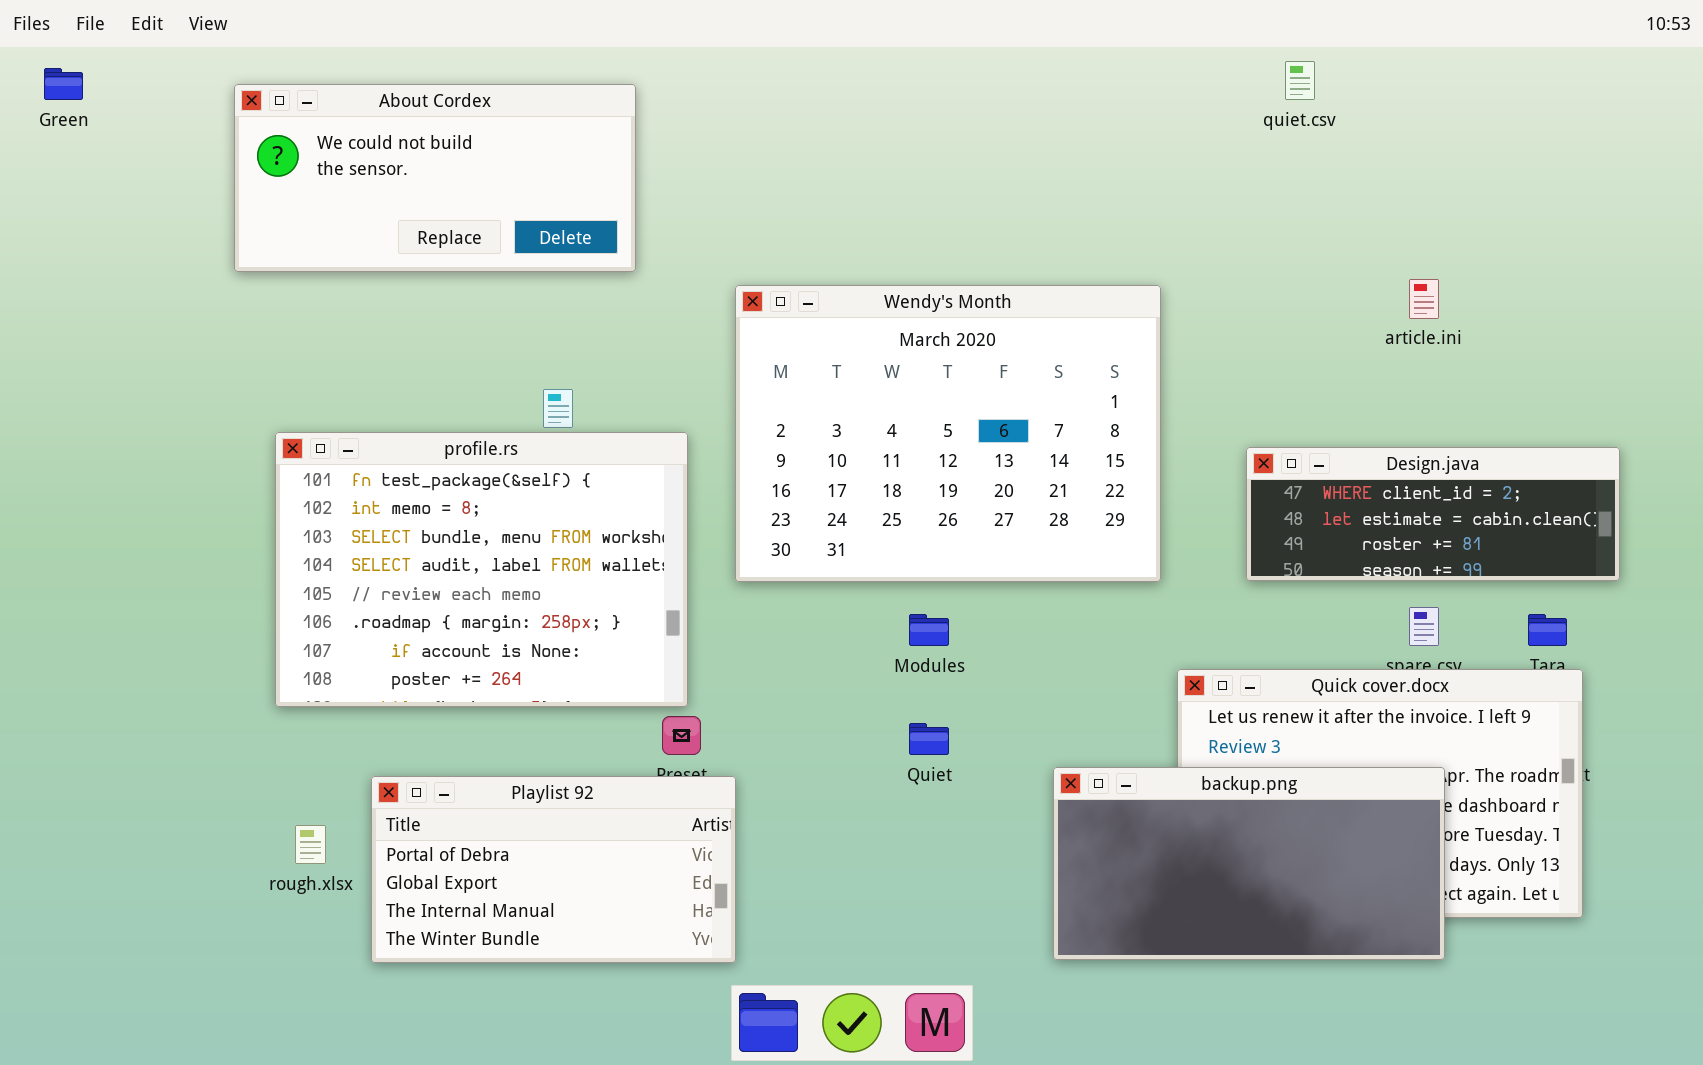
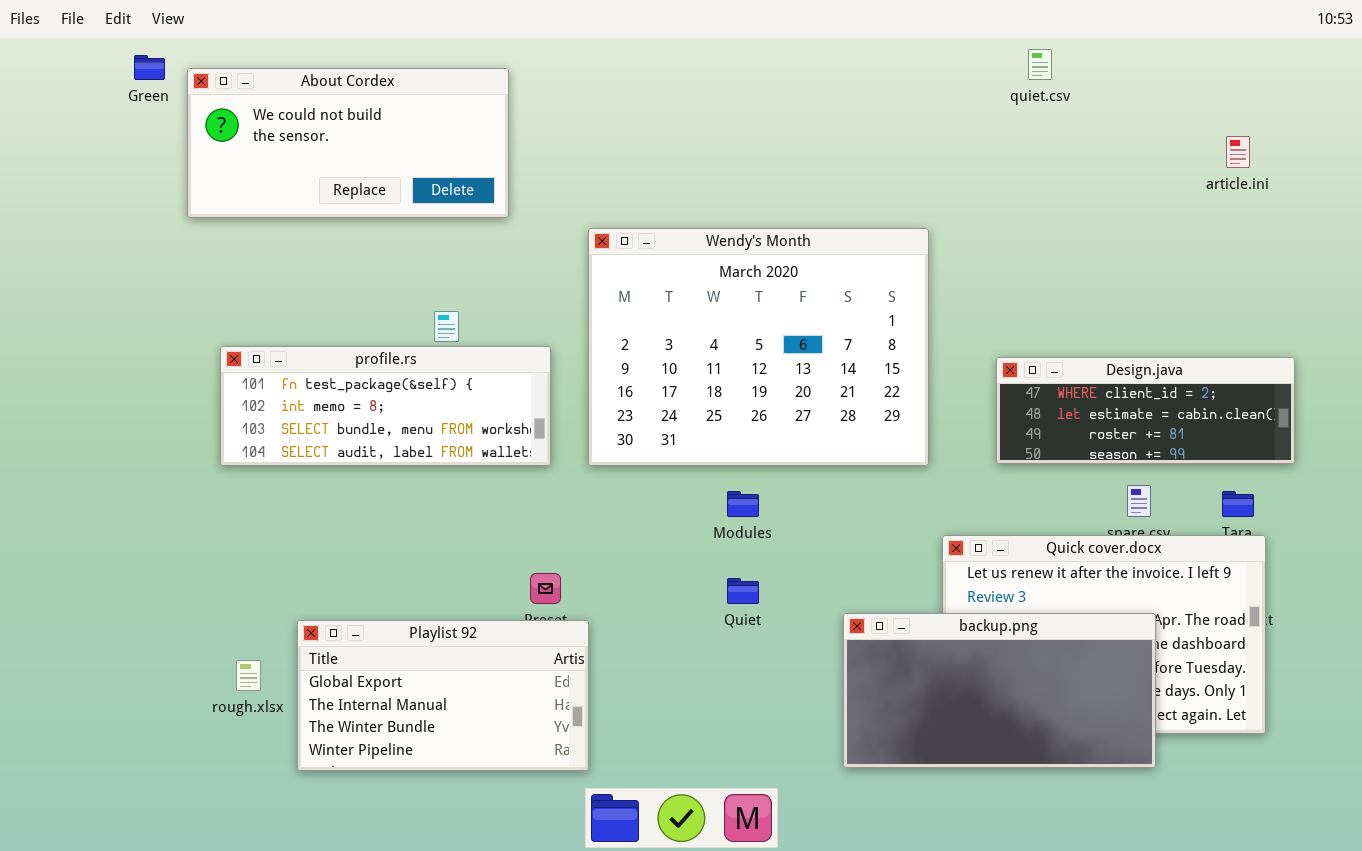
Green: [44,68,83,100] -> [134,55,165,80], moved
article.ini: [1409,279,1439,319] -> [1226,136,1250,168], moved
profile.rs: [275,432,688,707] -> [220,346,551,466], resized
Playlist 92: [371,776,736,963] -> [297,620,589,771], scrolled down 1 row

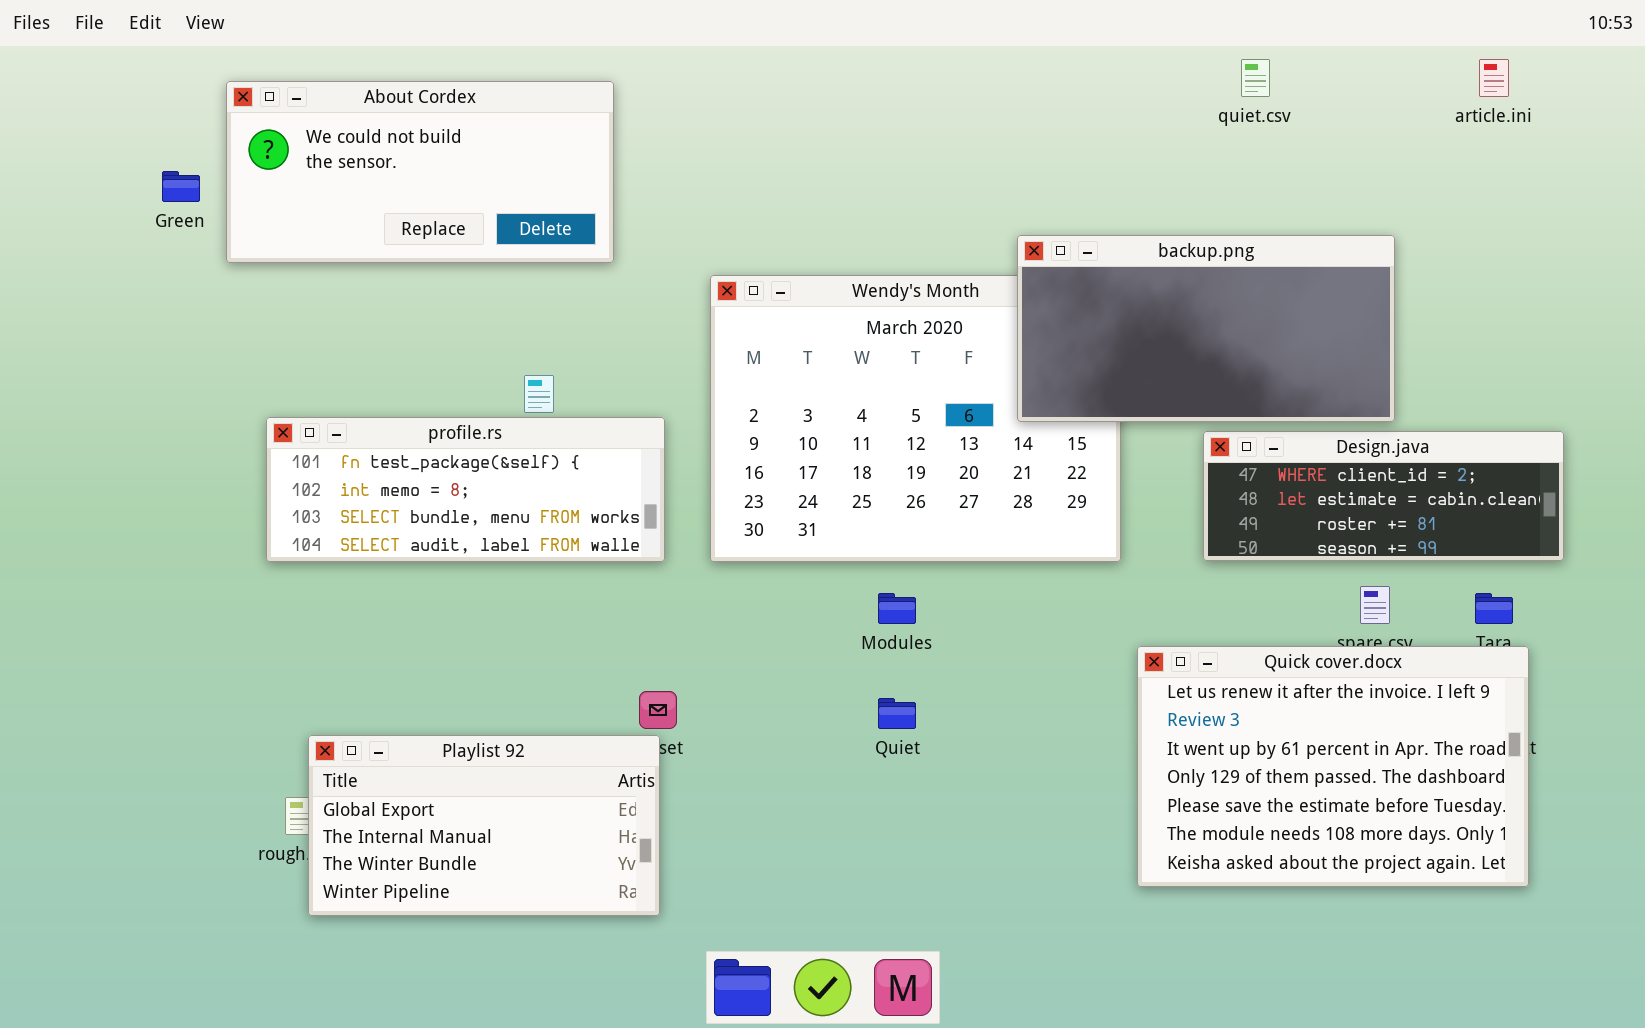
Green: [134,55,165,80] -> [162,171,200,202], moved
article.ini: [1226,136,1250,168] -> [1479,59,1509,97], moved
backup.png: [843,613,1156,768] -> [1017,235,1395,422], moved
Playlist 92: [297,620,589,771] -> [308,735,660,916], moved

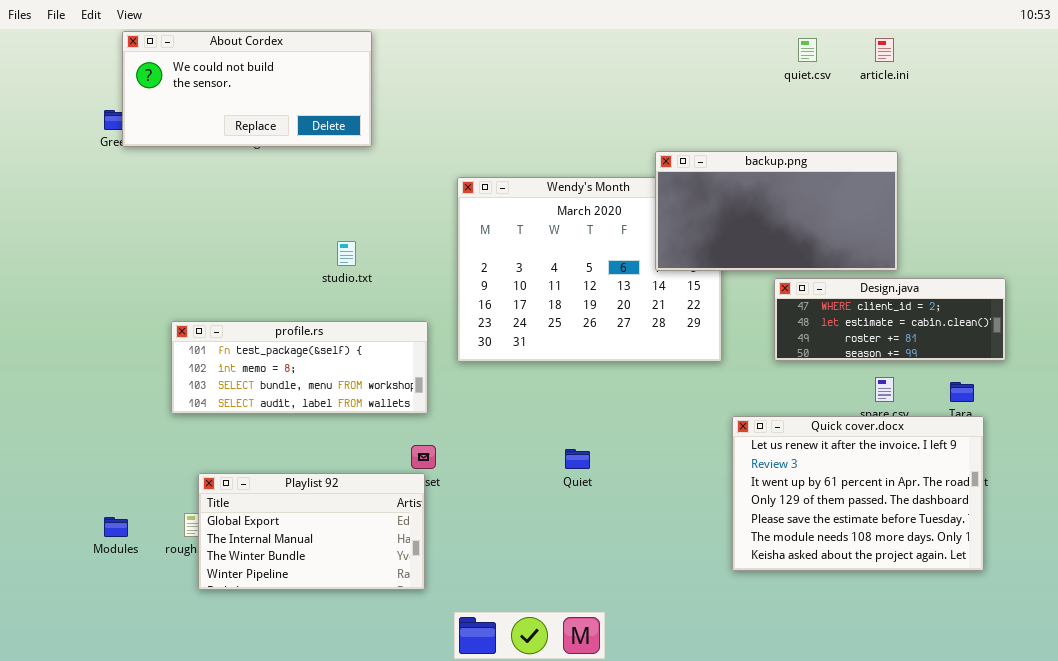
article.ini: [1479,59,1509,97] -> [875,38,894,62], moved
About Cordex: [226,81,614,263] -> [122,31,372,147], moved
profile.rs: [266,417,665,562] -> [171,321,428,414], moved
Modules: [878,593,916,624] -> [104,517,128,537], moved

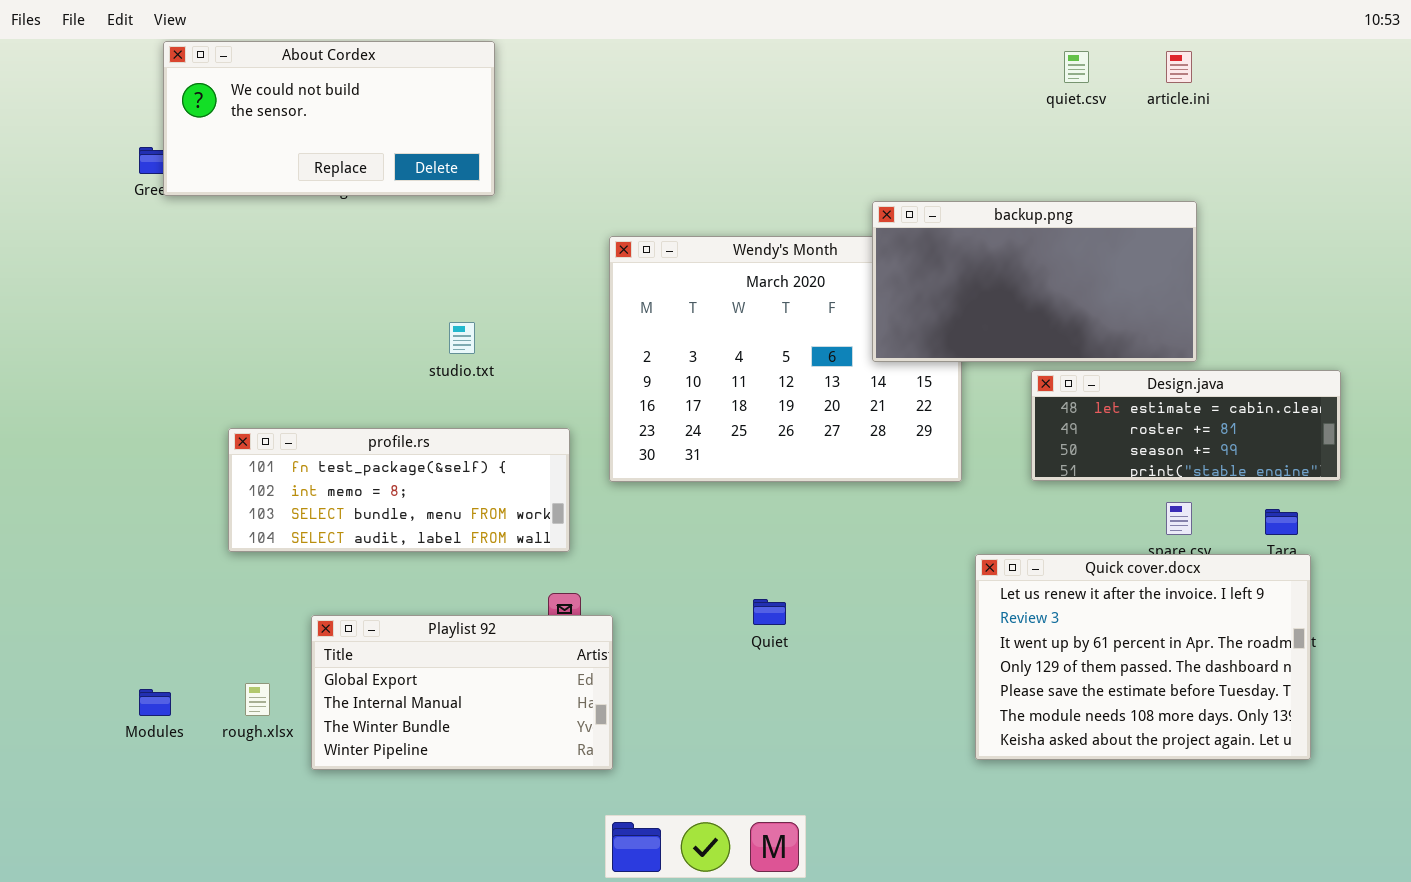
Design.java: [774,278,1006,361] -> [1031,370,1341,481], scrolled down 1 row
Playlist 92: [198,473,425,590] -> [311,615,613,770], moved

